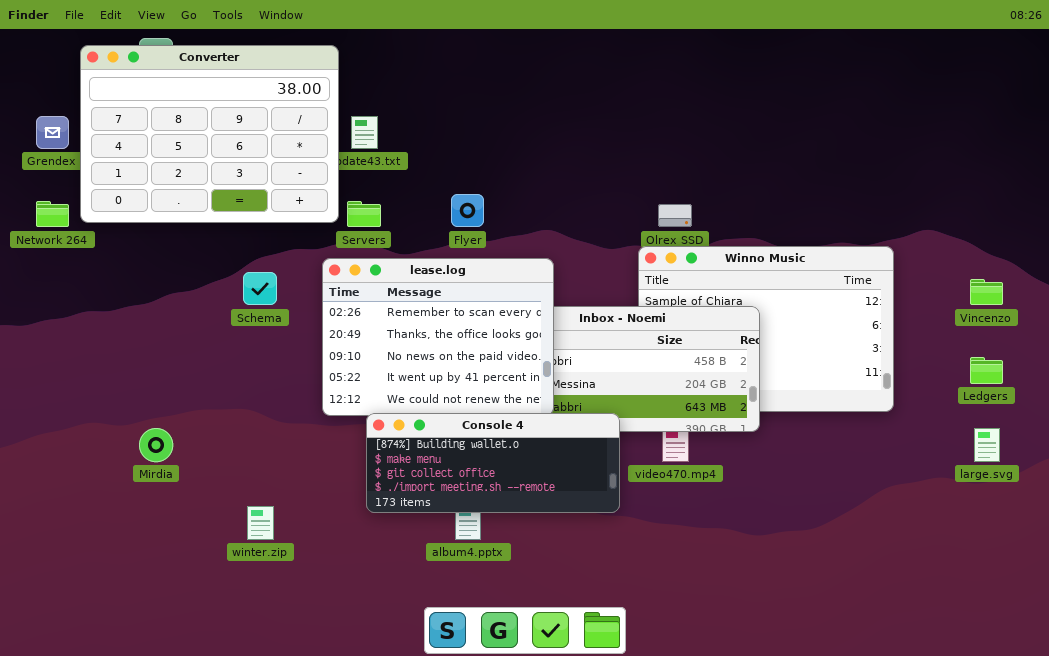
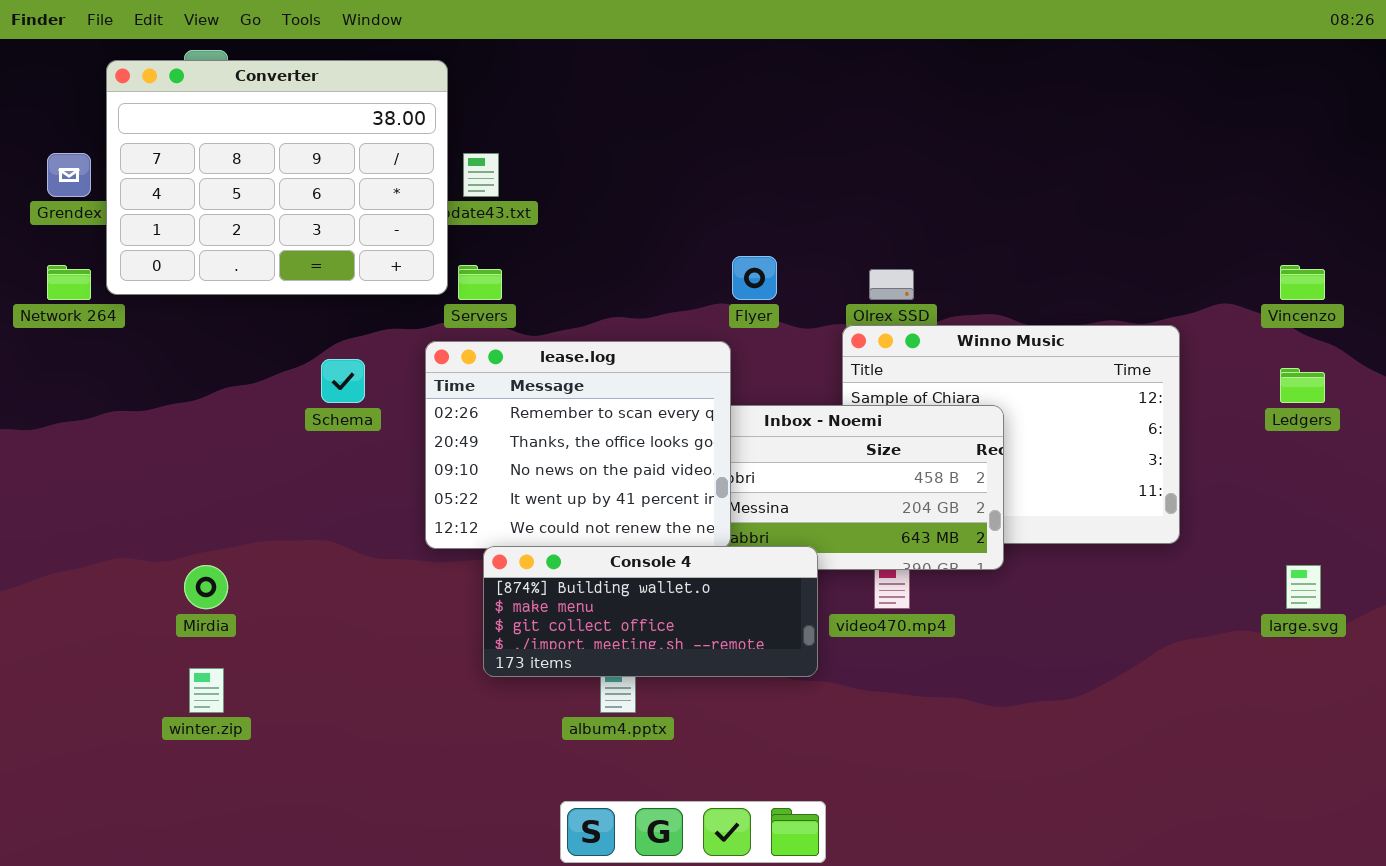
Flyer: [451,194,484,227] -> [732,256,777,300], moved
Vincenzo: [970,279,1003,305] -> [1280,265,1325,300], moved
Ledgers: [970,357,1003,384] -> [1280,368,1325,403], moved
winter.zip: [247,506,274,540] -> [189,668,224,713], moved

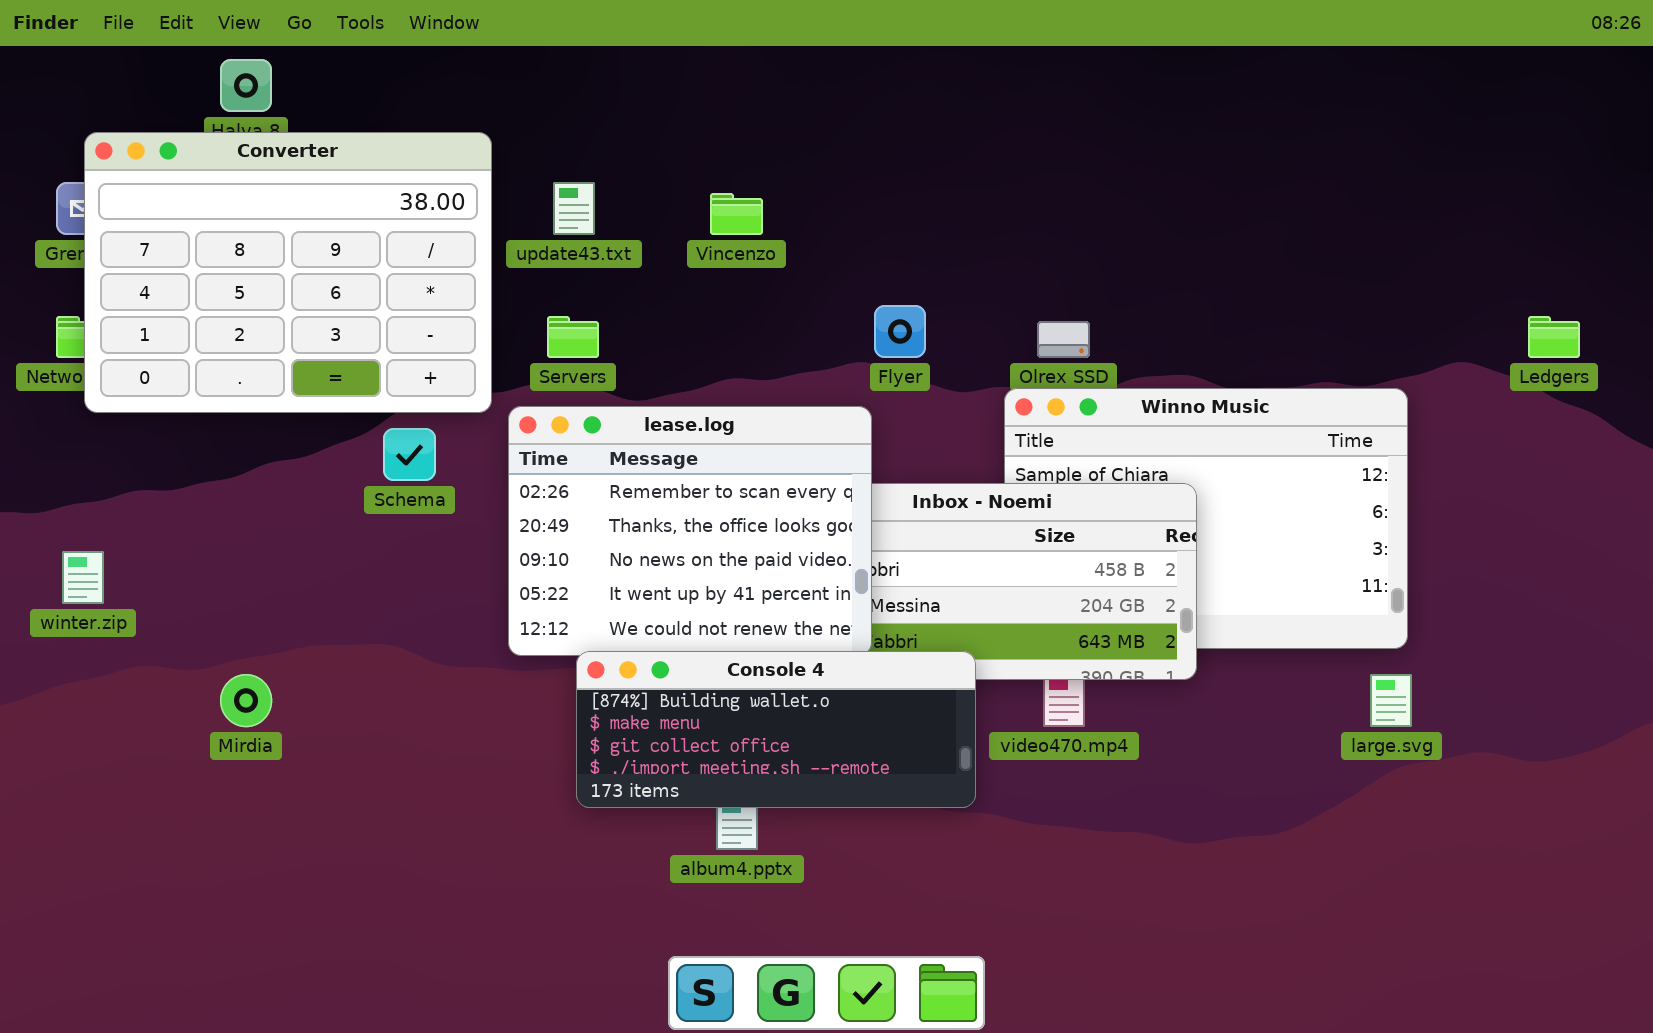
Converter: [106,60,448,295] -> [84,132,492,413], moved
Vincenzo: [1280,265,1325,300] -> [710,193,763,235], moved
Ledgers: [1280,368,1325,403] -> [1528,316,1580,358], moved
large.svg: [1286,565,1321,609] -> [1370,674,1412,727], moved
winter.zip: [189,668,224,713] -> [62,551,104,604], moved

